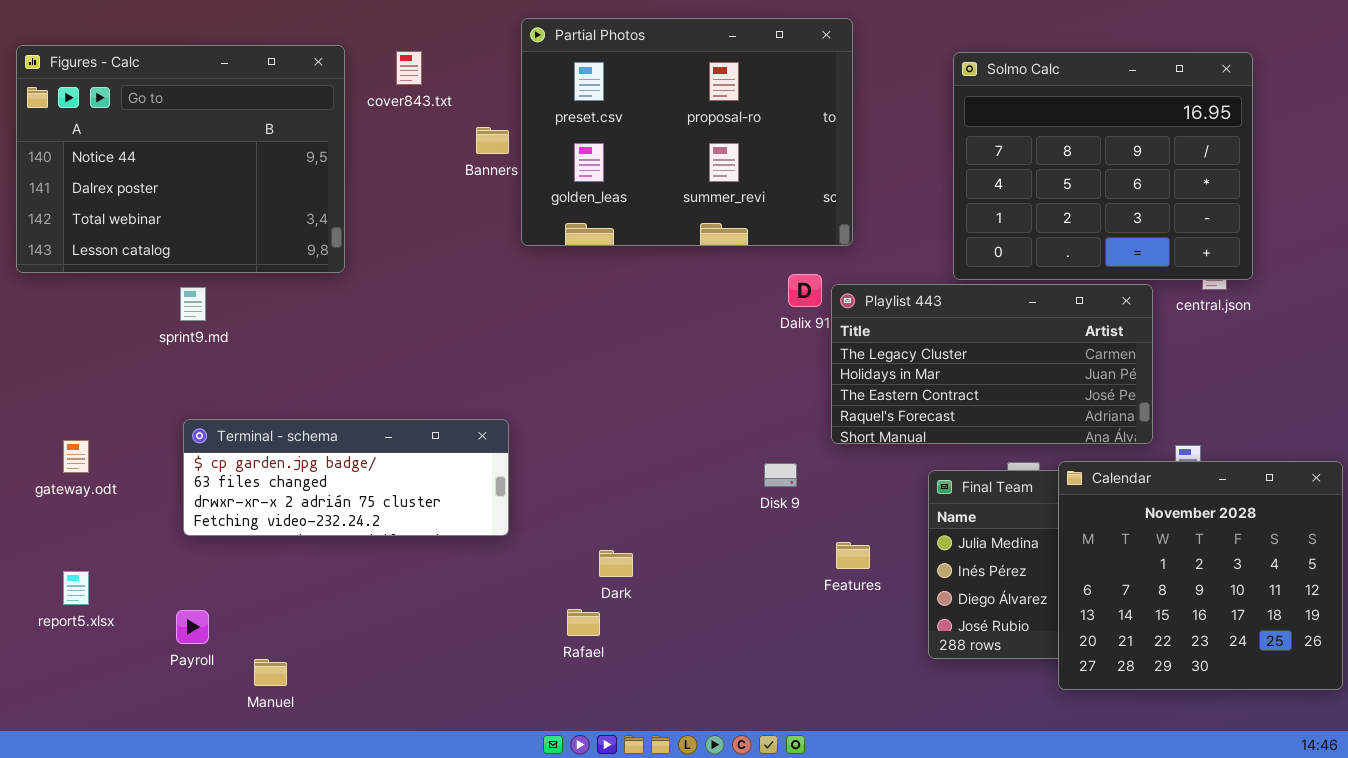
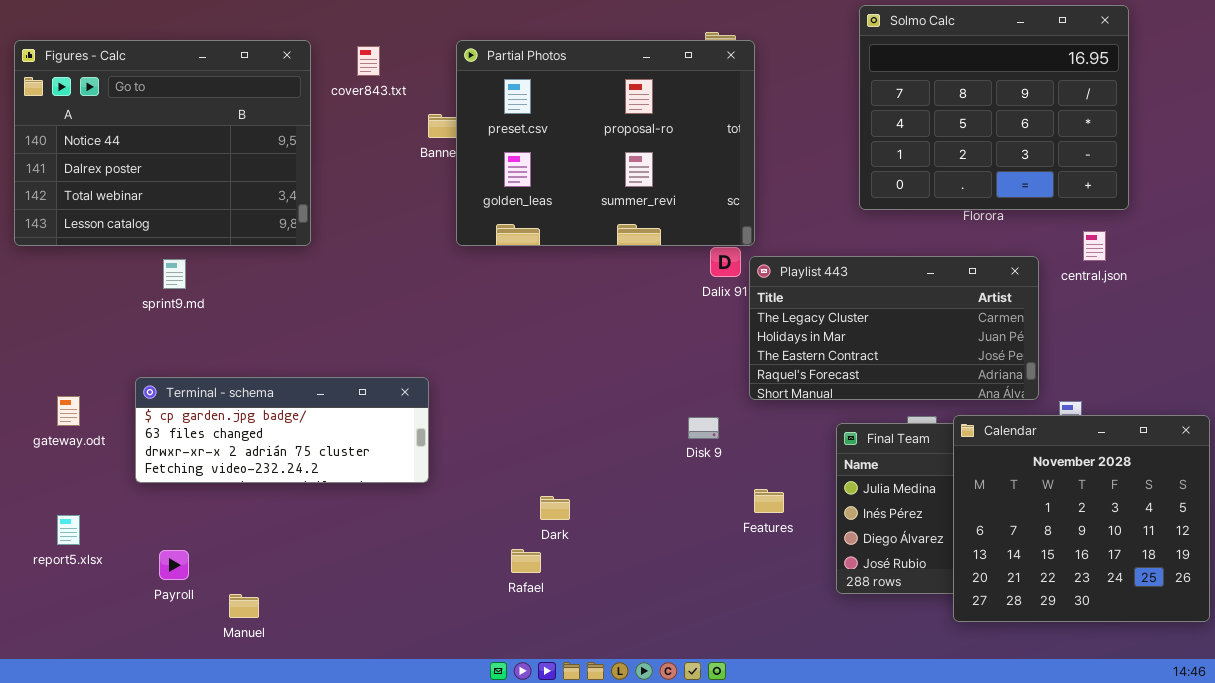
Partial Photos: [521,18,853,246] -> [456,40,755,246], moved
Solmo Calc: [953,52,1253,280] -> [859,5,1129,210], moved
Terminal - schema: [183,419,509,536] -> [135,377,429,483], moved

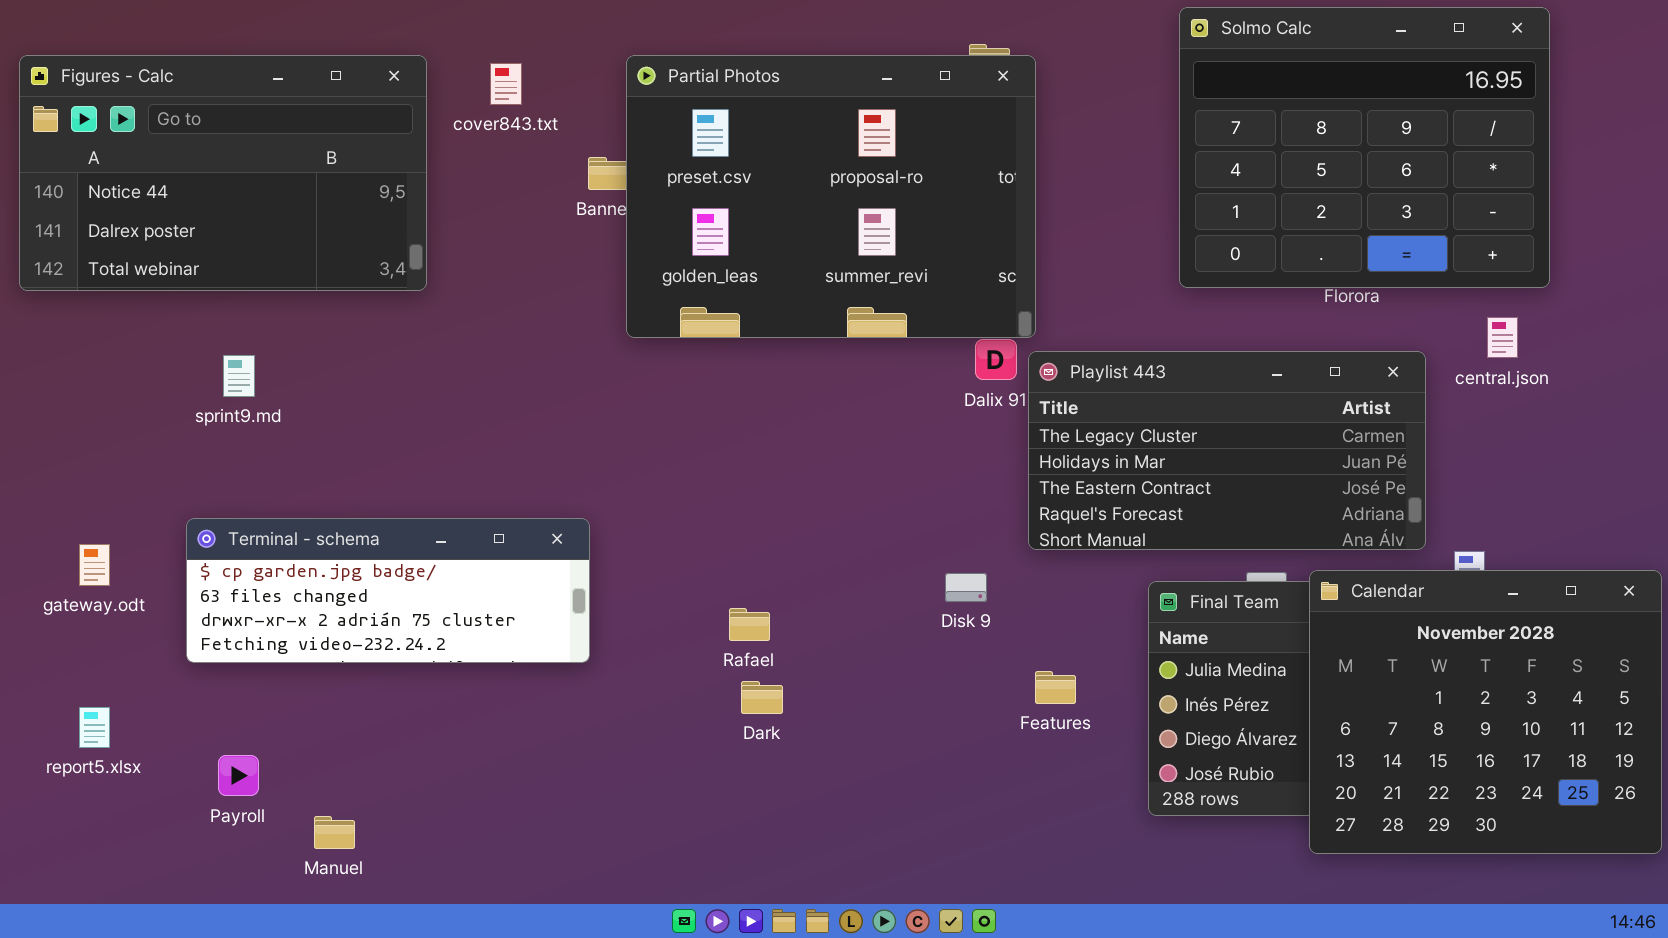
Figures - Calc: [14,40,311,246] -> [19,55,427,291], resized
Rafael: [511,549,541,573] -> [729,608,770,641], moved

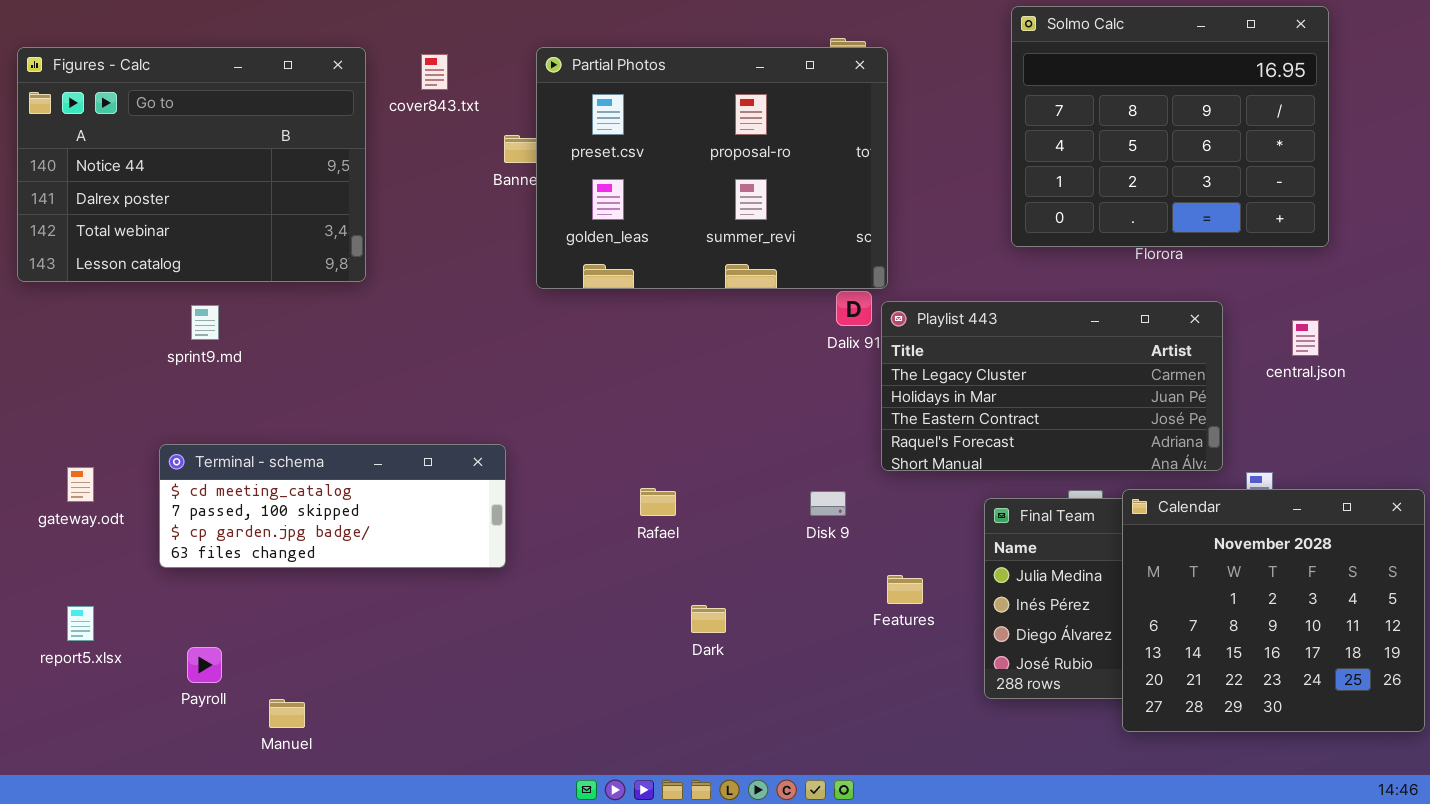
Figures - Calc: [19,55,427,291] -> [17,47,366,282], resized
central.json: [1487,317,1518,358] -> [1292,320,1319,356], moved
Terminal - schema: [186,518,590,663] -> [159,444,506,568], scrolled up 2 rows
Rafael: [729,608,770,641] -> [640,488,676,516], moved
Dark: [741,681,783,714] -> [691,605,726,633], moved

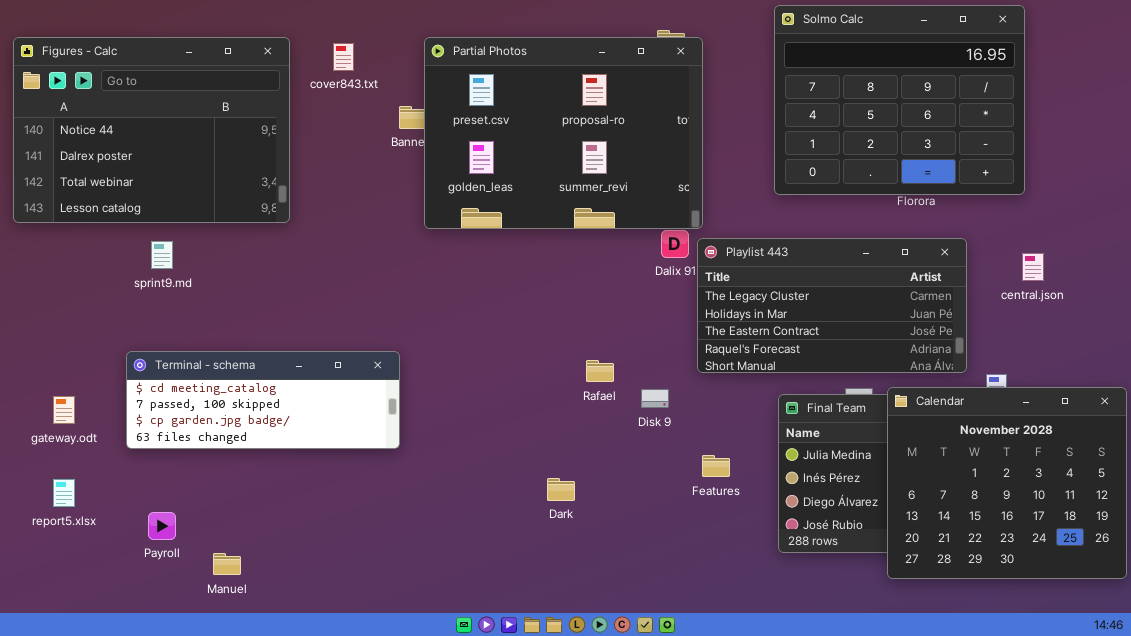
Solmo Calc: [1011,6,1329,247] -> [774,5,1025,195], moved
gateway.odt: [67,467,94,502] -> [53,396,75,424], moved
Rafael: [640,488,676,516] -> [586,360,614,382], moved

